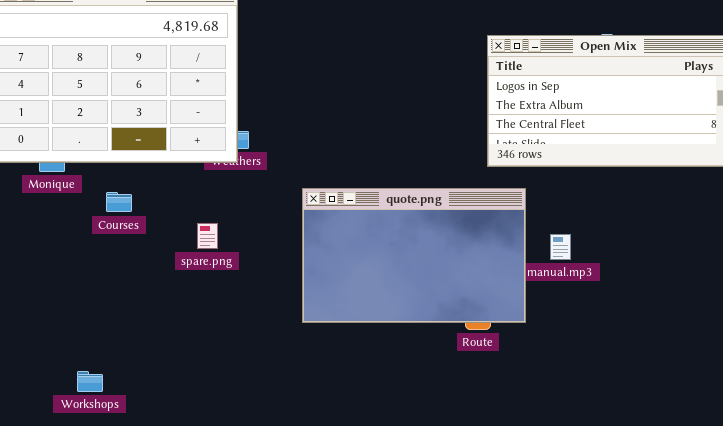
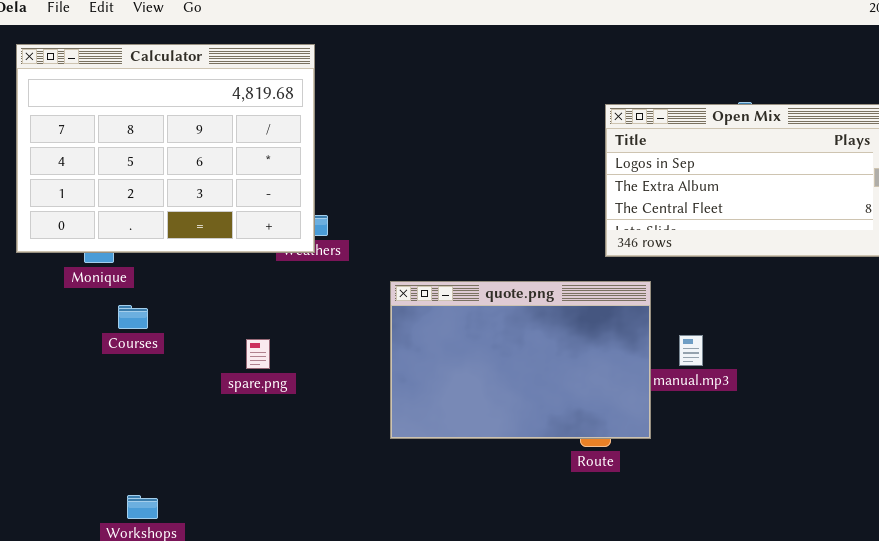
Courses: [106,192,132,212] -> [118,305,148,329], moved
spare.png: [197,223,218,249] -> [246,339,270,369], moved

